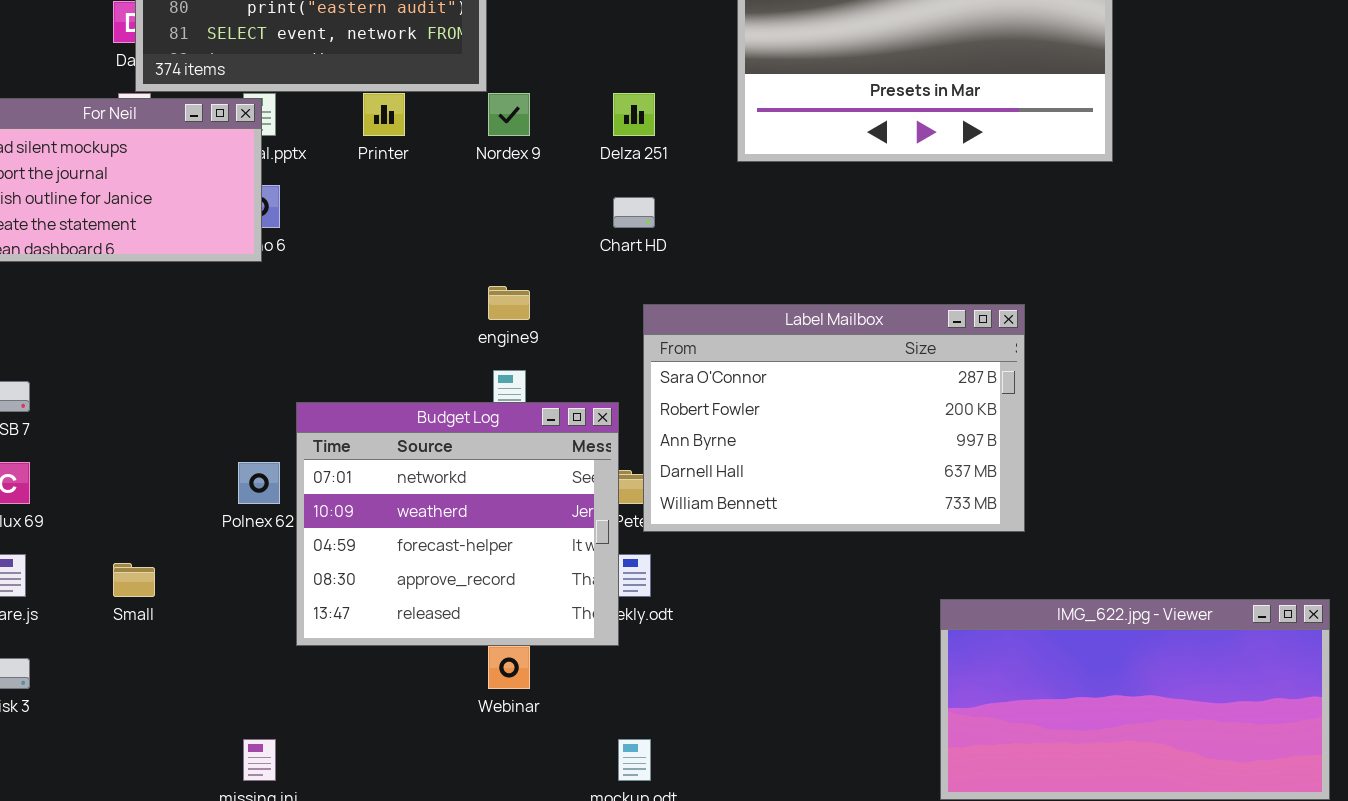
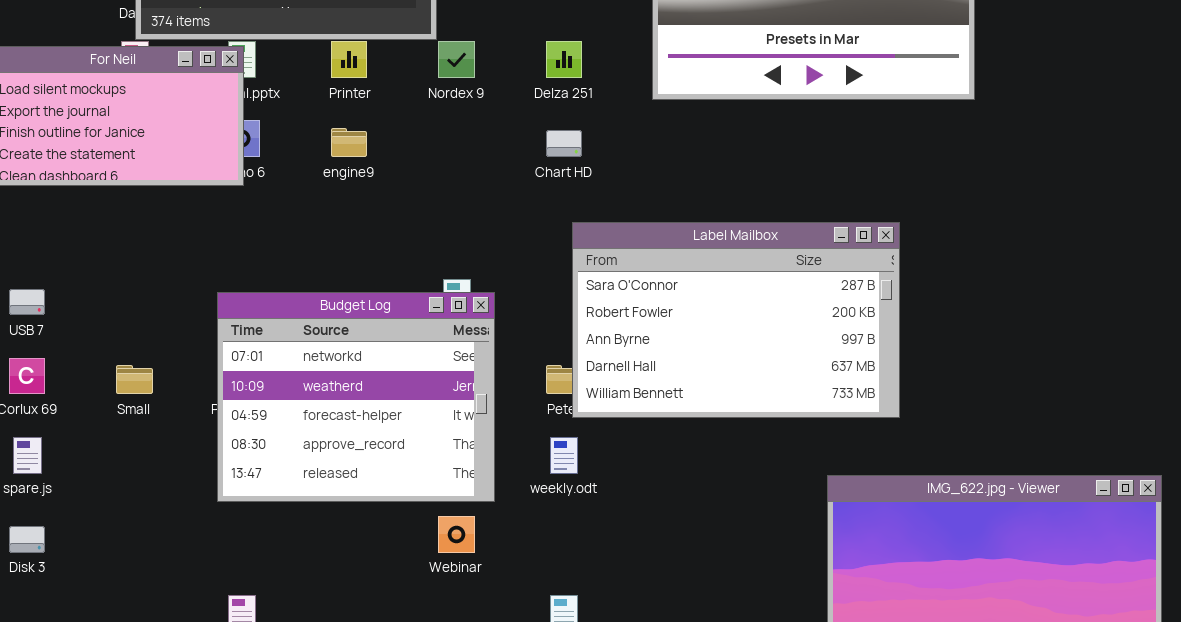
engine9: [488,286,530,320] -> [331,128,367,157], moved
Budget Log: [296,402,619,646] -> [217,292,495,502], moved
Small: [113,563,155,597] -> [116,365,153,394], moved

